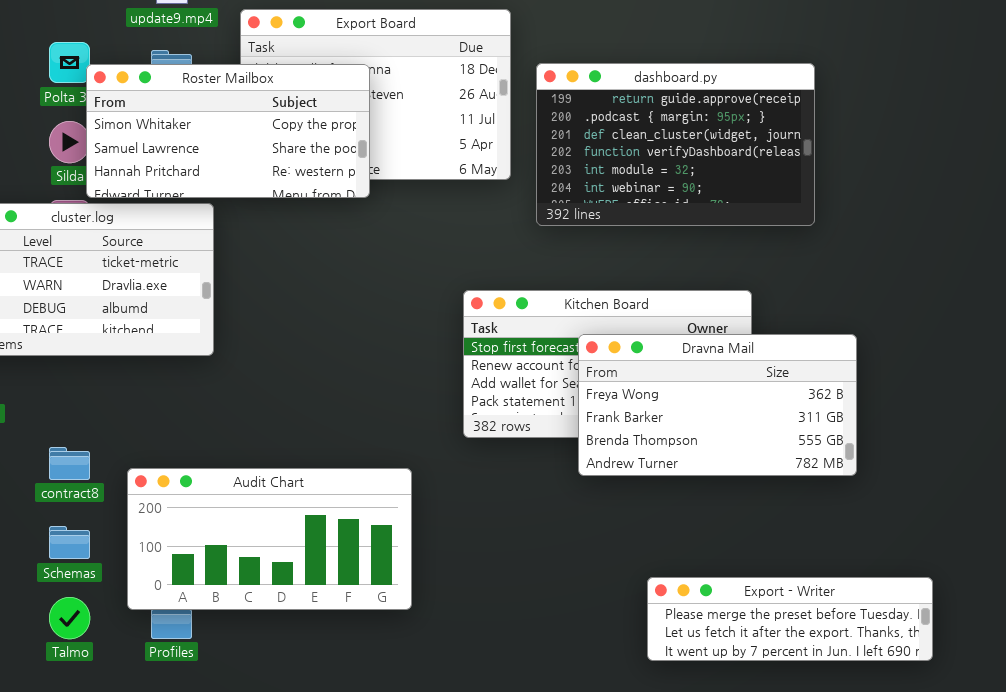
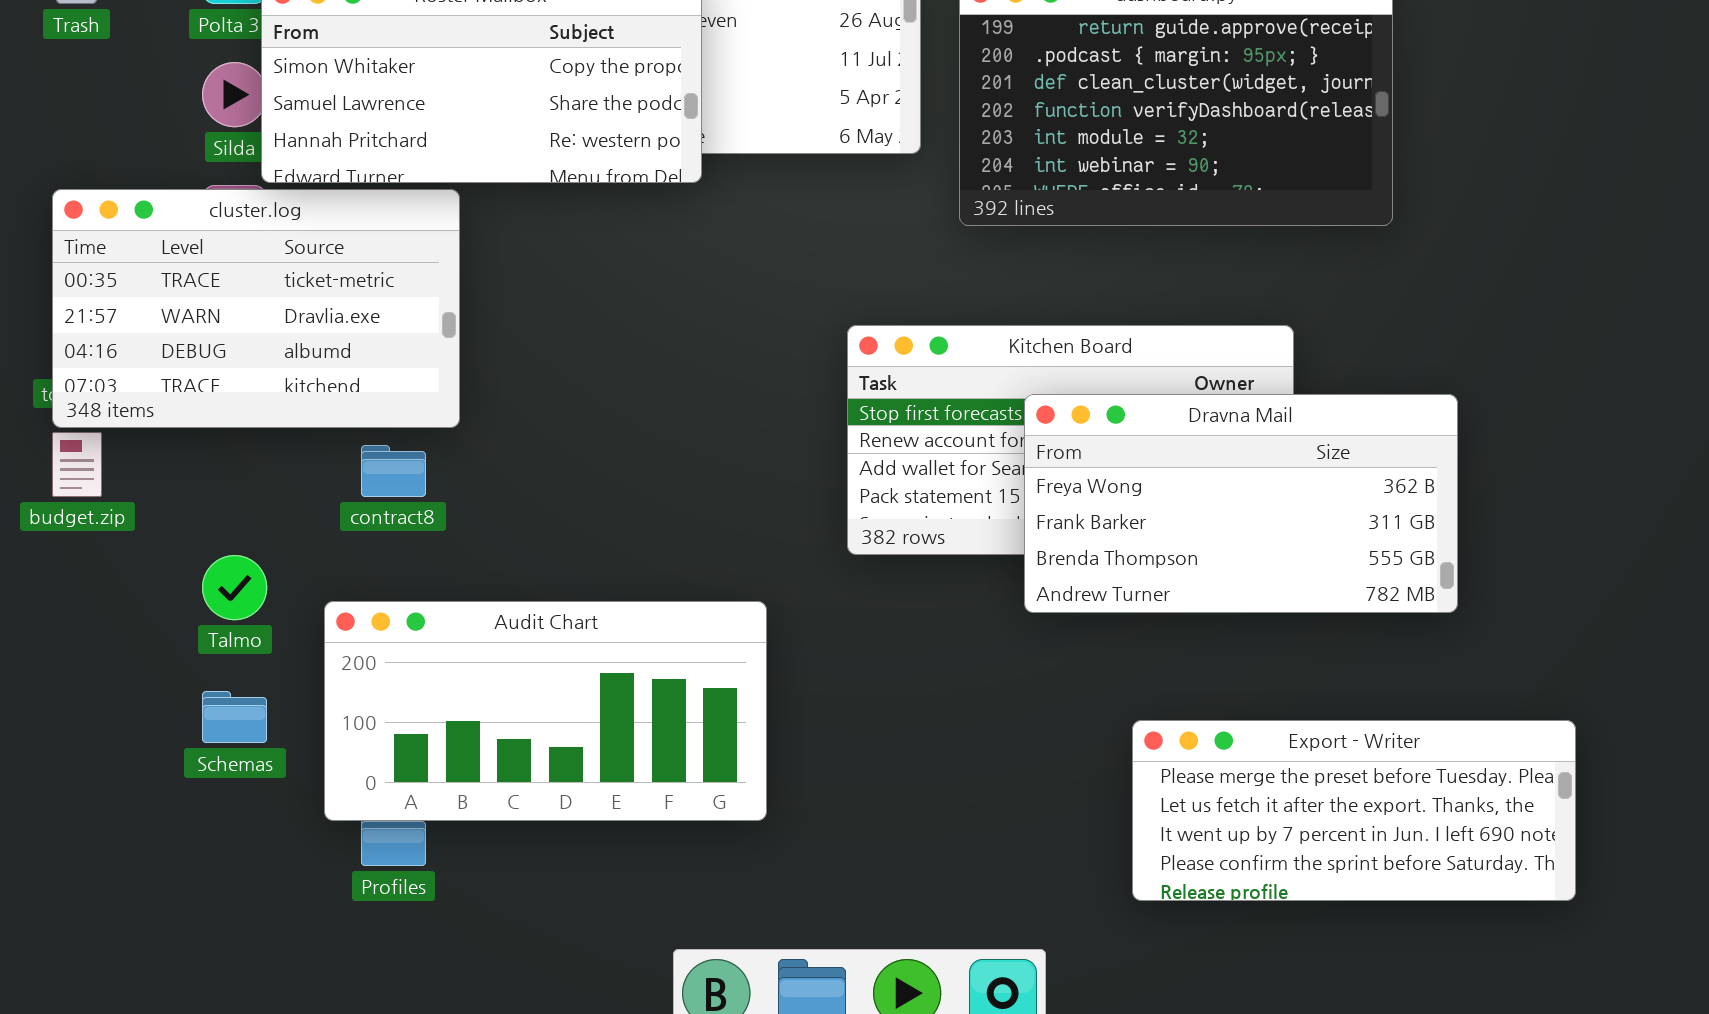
contract8: [49,447,90,480] -> [361,445,426,497], moved
Export - Writer: [647,577,933,661] -> [1132,720,1576,901], resized
Talmo: [49,597,90,639] -> [202,555,267,620], moved

